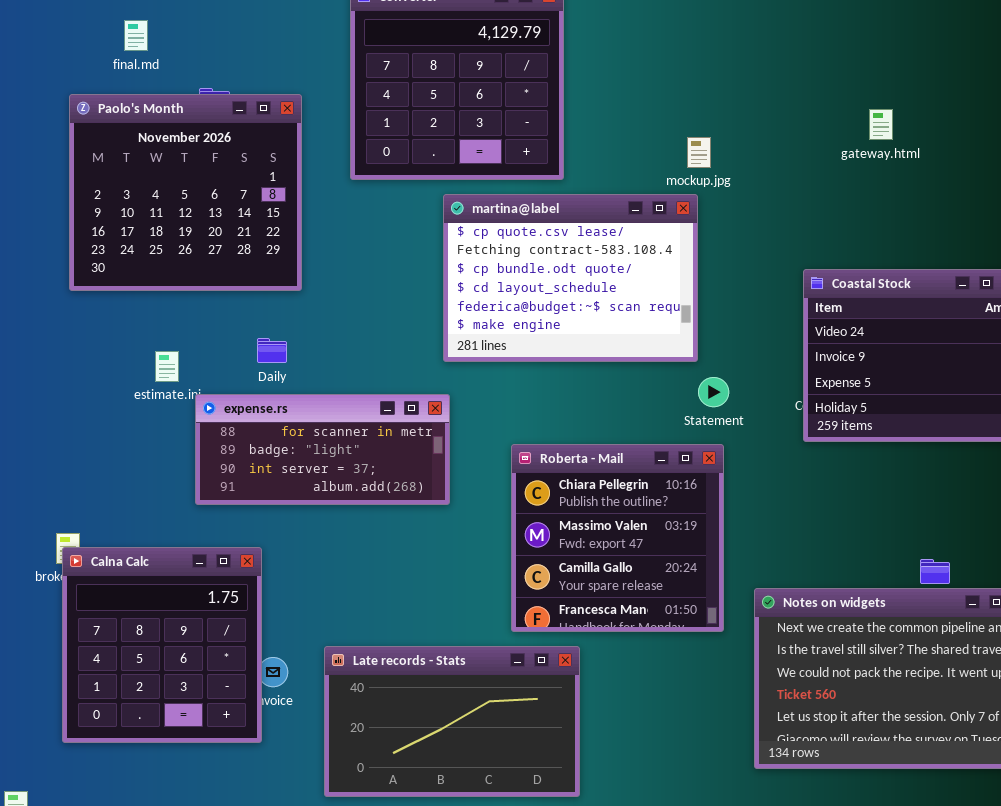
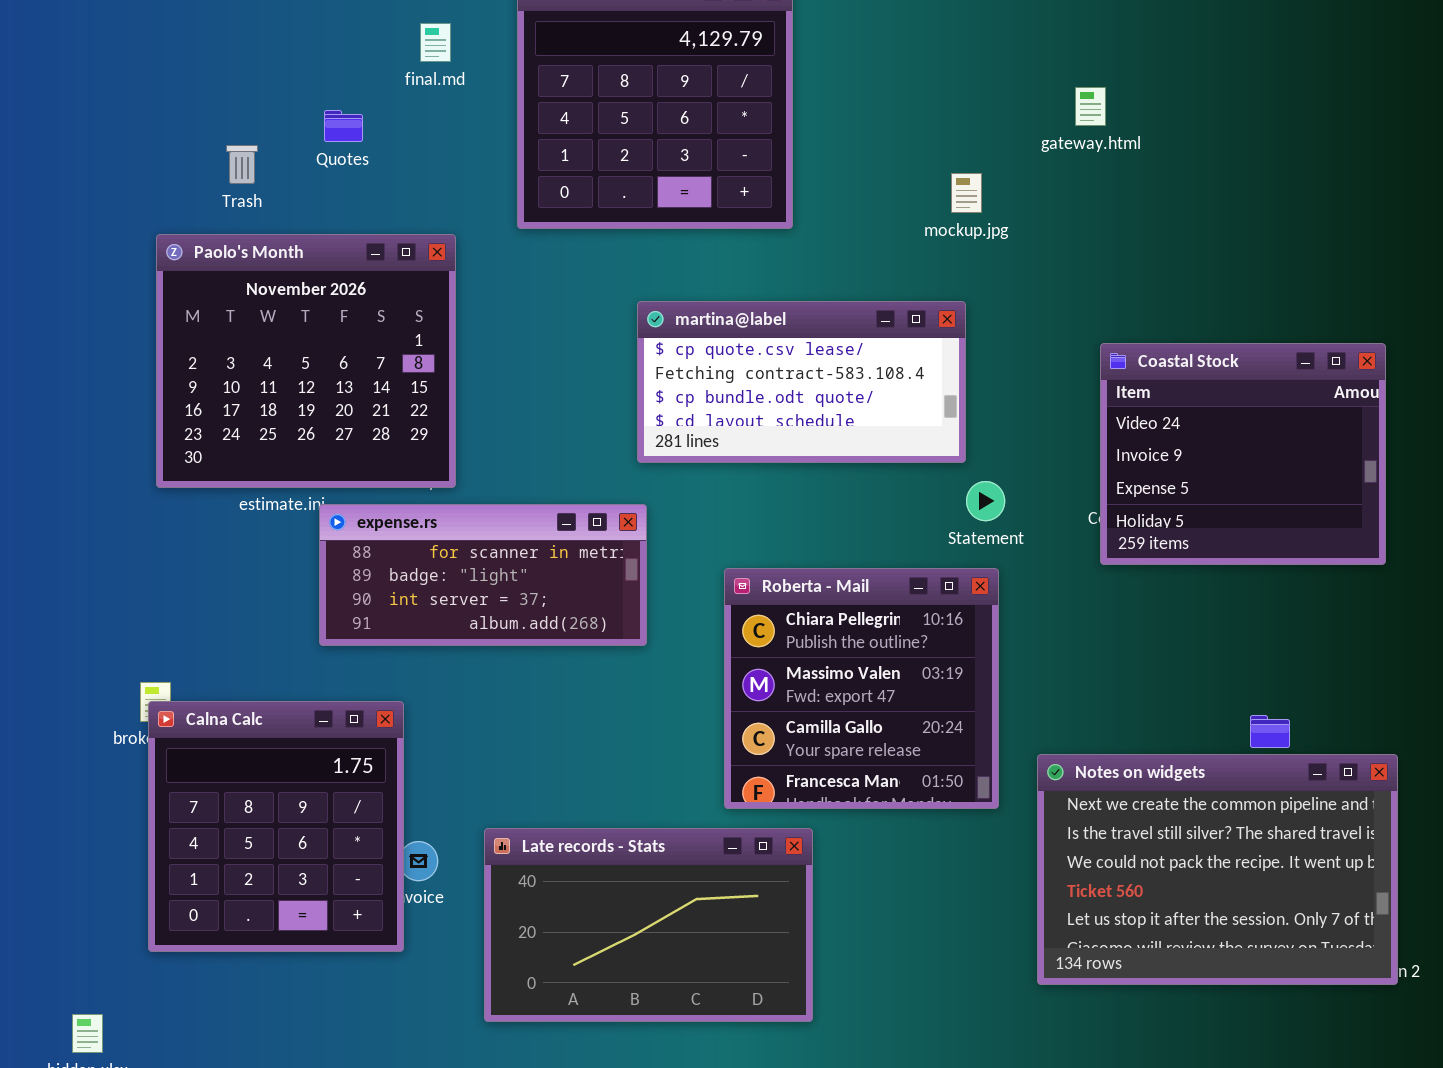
final.md: [124,20,148,51] -> [420,23,451,62], moved
Paolo's Month: [69,94,302,291] -> [156,234,456,488], moved
gateway.html: [869,109,893,140] -> [1075,87,1106,126], moved
martina@label: [443,194,698,362] -> [637,301,966,463], resized

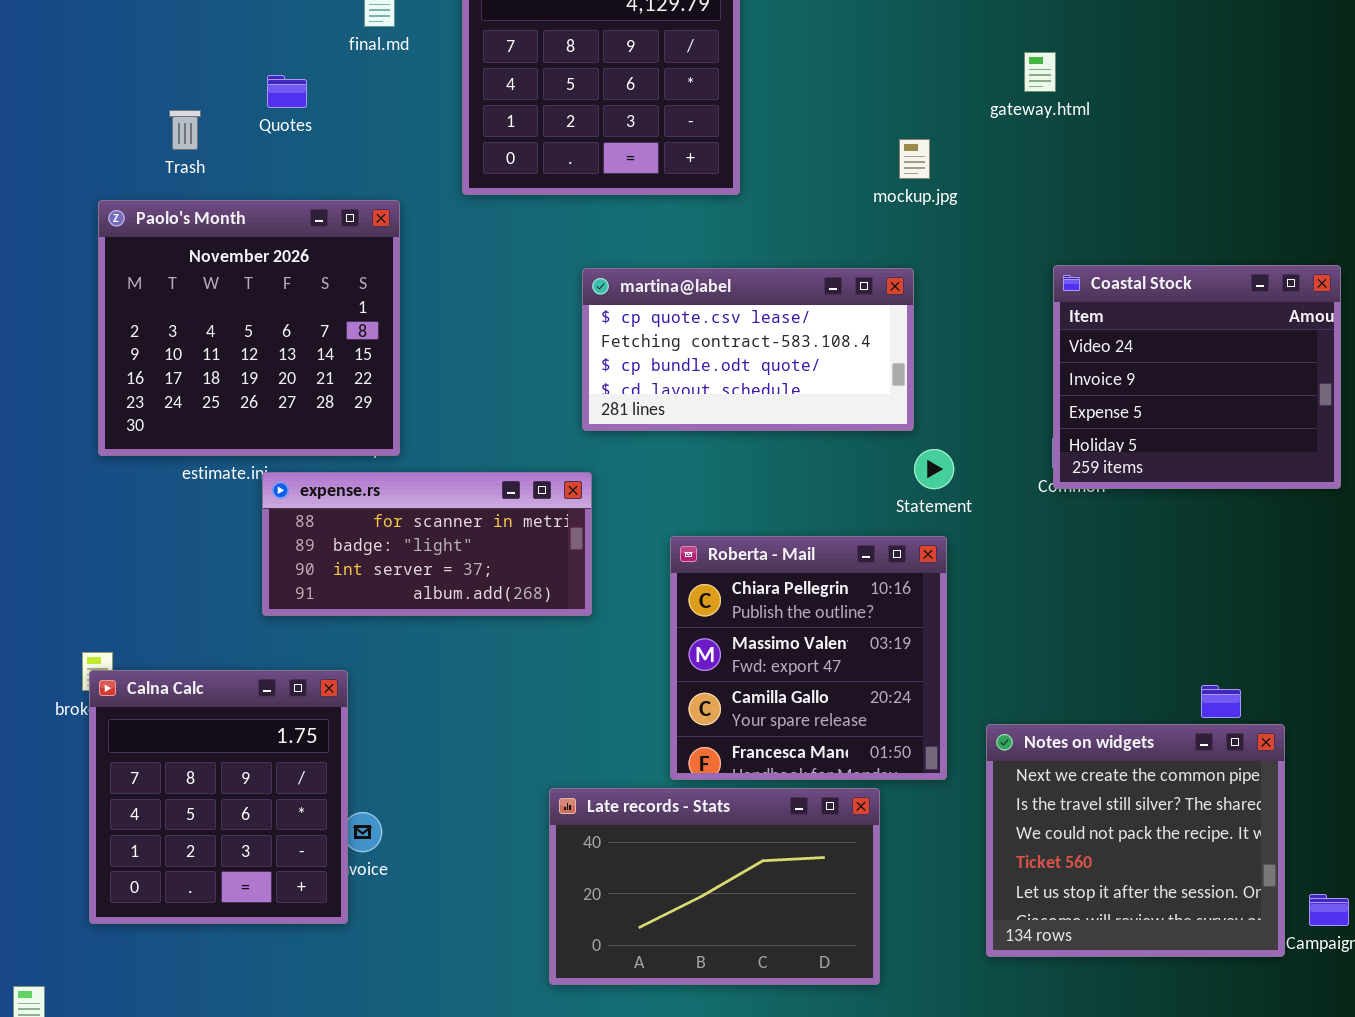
Coastal Stock: [1100,343,1386,565] -> [1053,265,1341,489], moved
Notes on widgets: [1037,754,1398,985] -> [986,724,1285,957], resized
Late records - Stats: [484,828,813,1022] -> [549,788,880,985], moved

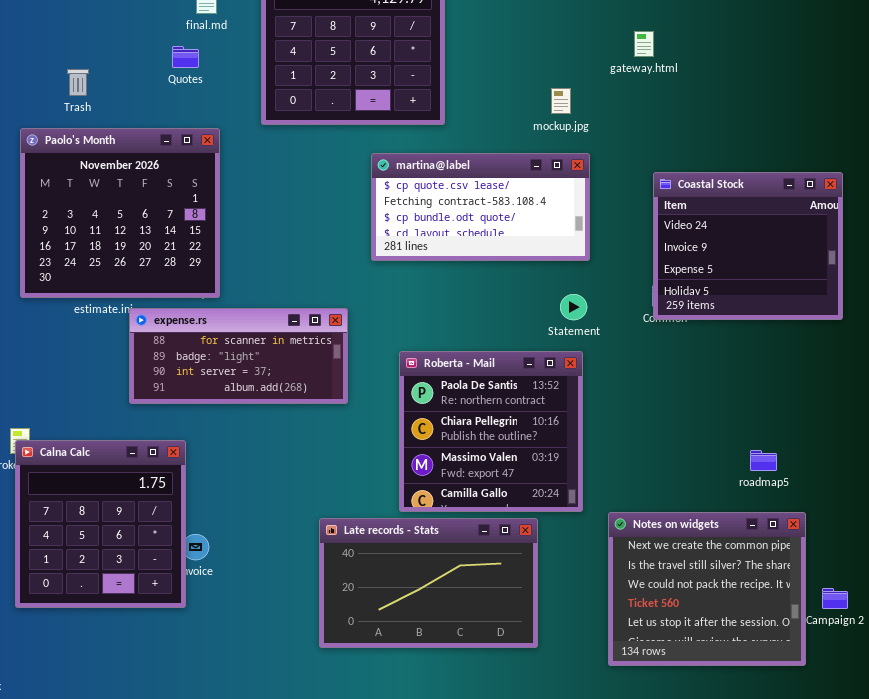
Quotes: [267,75,307,108] -> [172,46,199,68], moved
martina@label: [582,268,914,431] -> [371,153,590,261], moved
Roberta - Mail: [670,536,947,780] -> [399,351,583,512], scrolled up 1 row
Notes on widgets: [986,724,1285,957] -> [608,512,806,666], moved

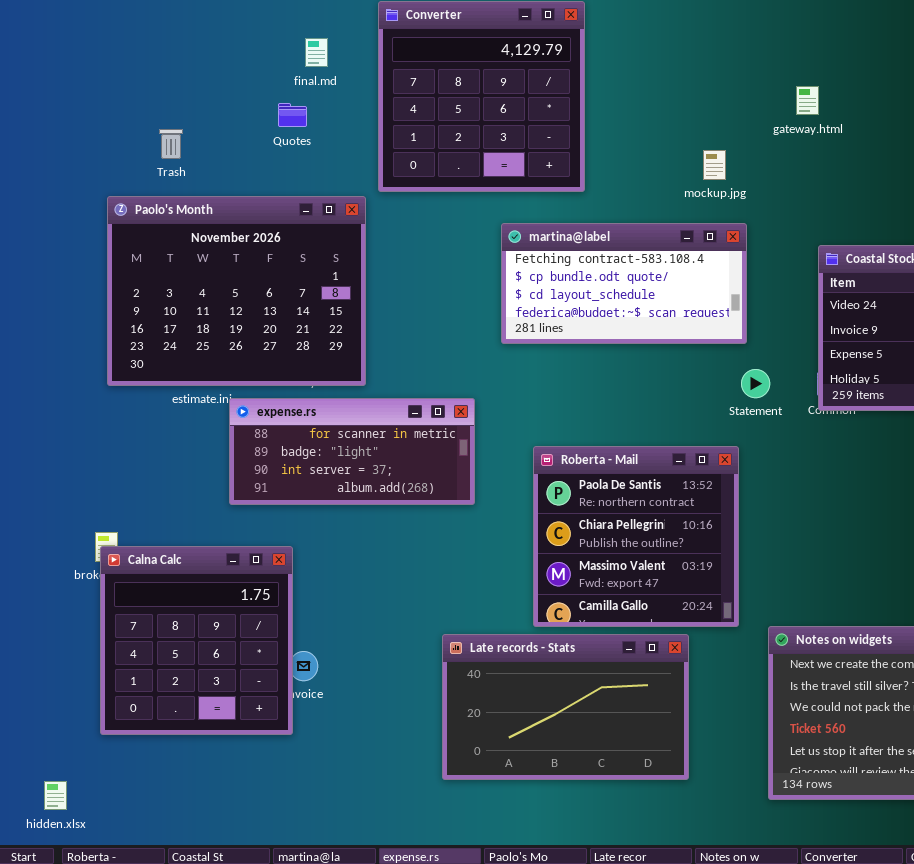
Paolo's Month: [20,128,220,298] -> [107,196,366,386], resized
martina@label: [371,153,590,261] -> [501,223,747,344], scrolled down 1 row
Statement: [560,294,587,320] -> [741,369,770,398], moved

